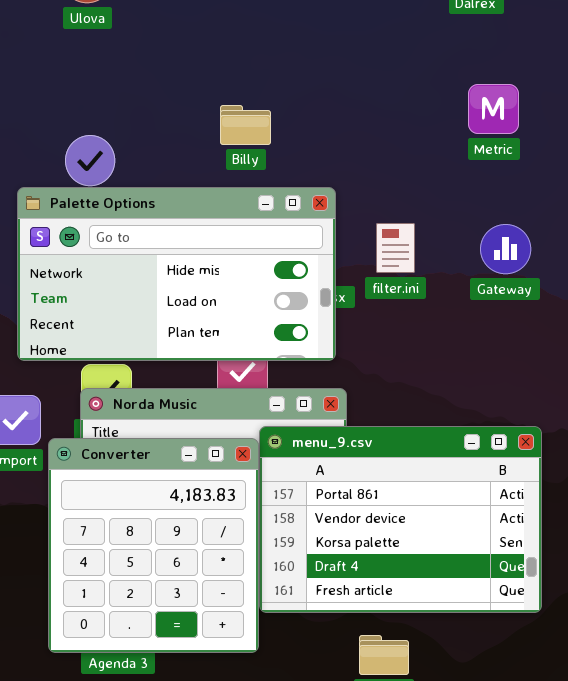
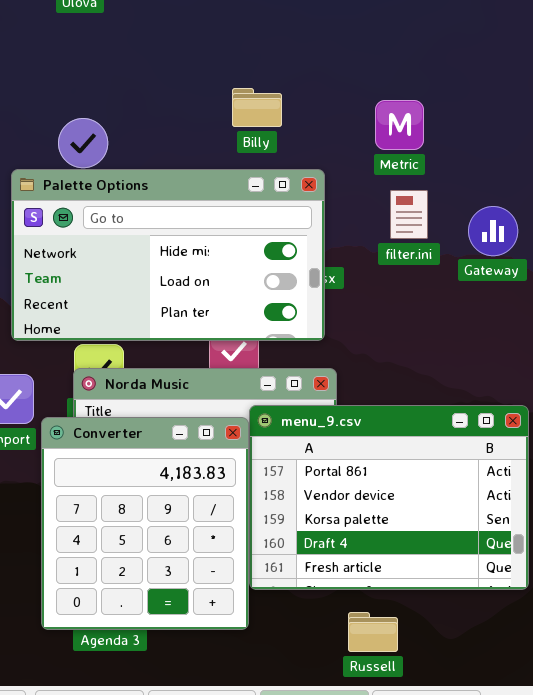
Metric: [468,84,519,134] -> [375,100,424,150], moved
Billy: [220,105,271,145] -> [232,88,282,127], moved
filter.ini: [376,223,415,273] -> [390,190,428,239], moved

